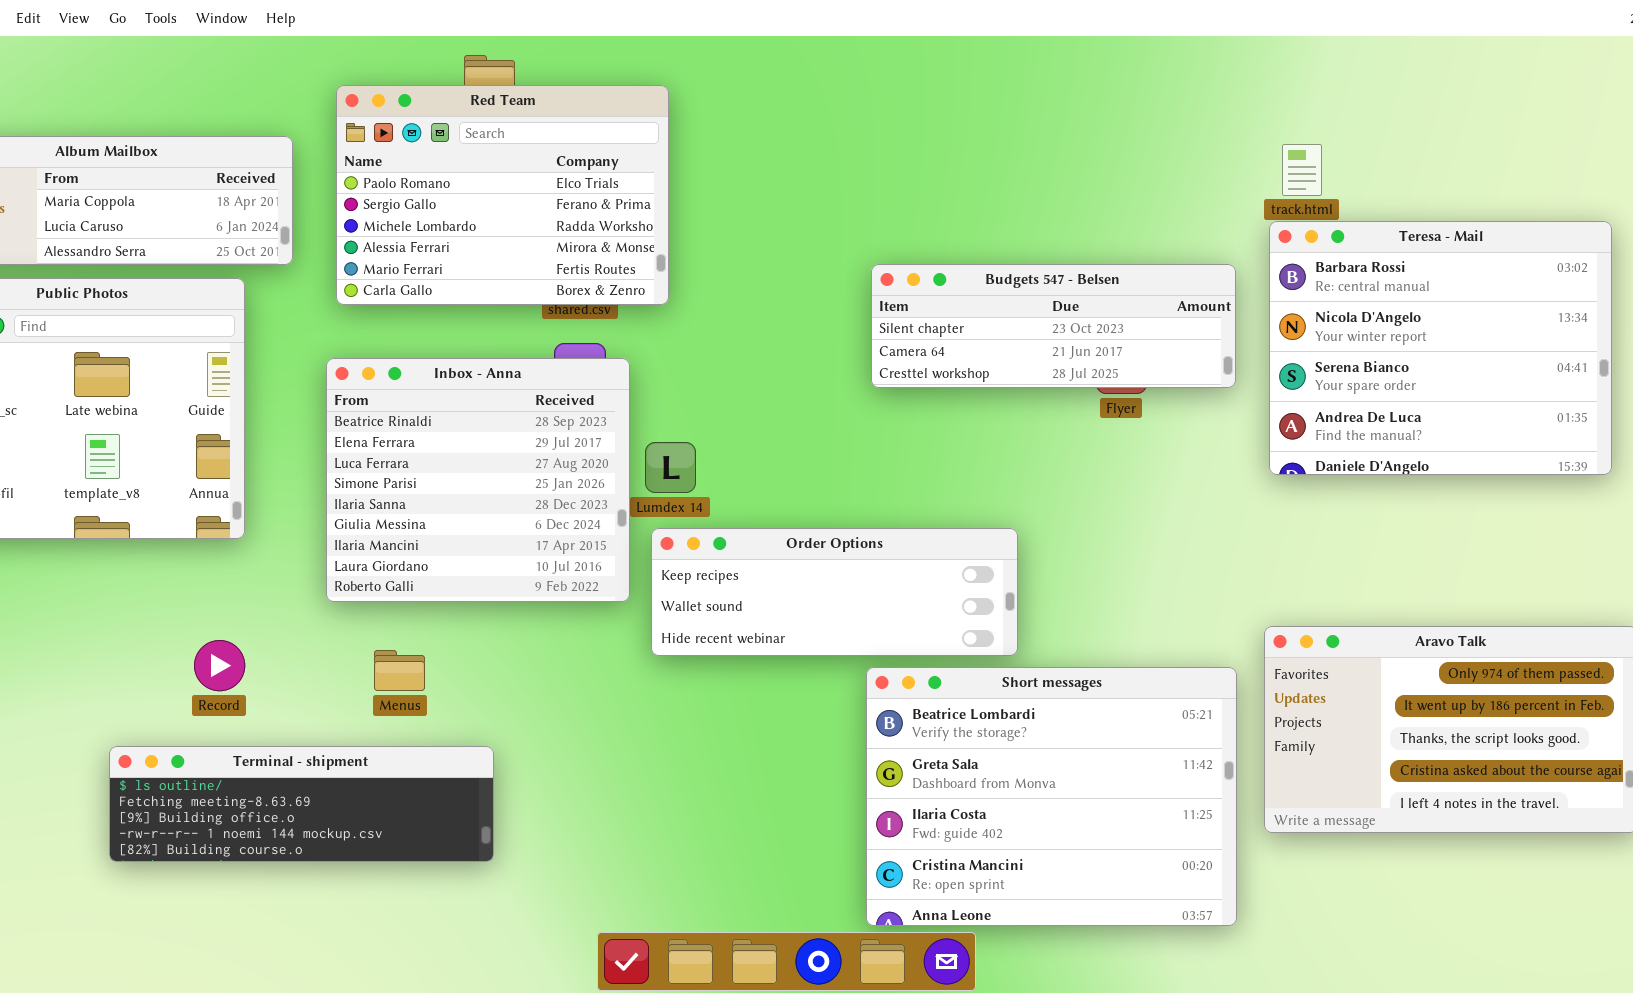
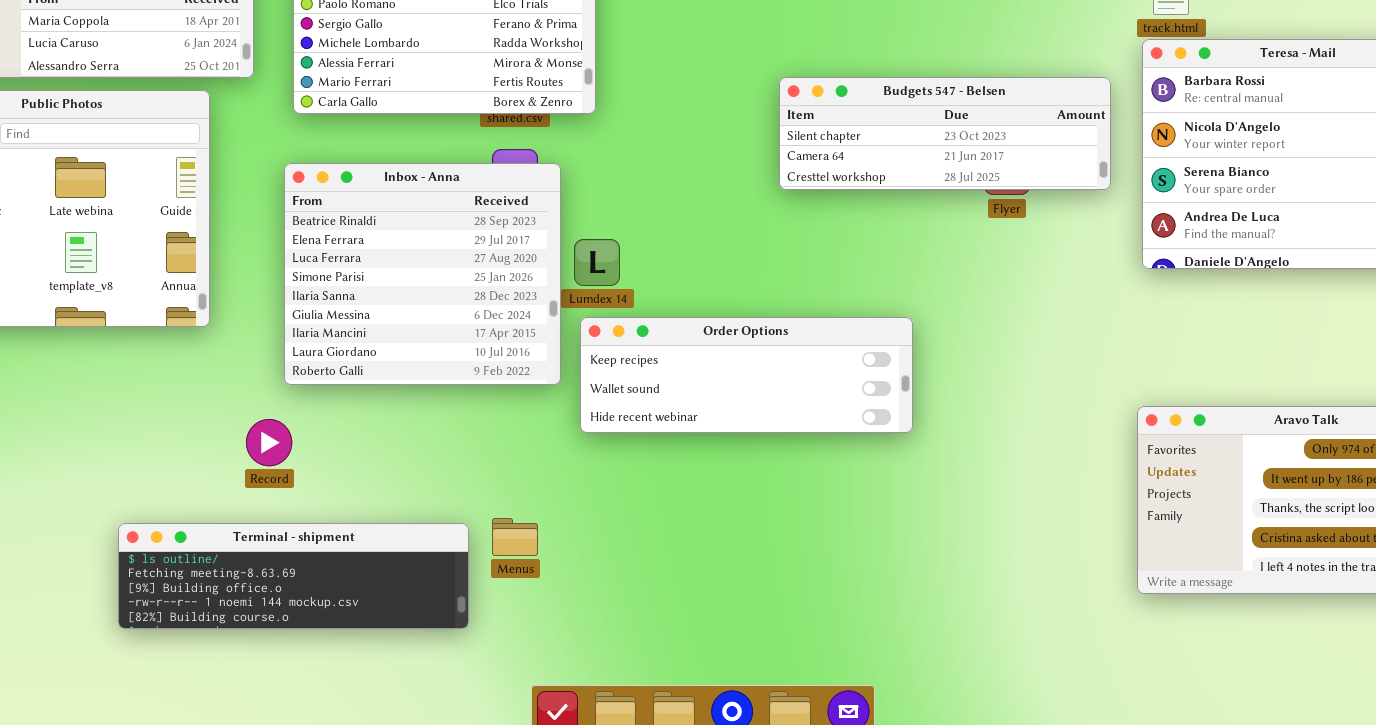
Record: [194,640,245,691] -> [246,419,292,466], moved
Menus: [374,650,425,691] -> [492,518,538,556], moved
Short messages: [866,667,1237,926] -> none, closed
Terminal - shipment: [109,746,494,862] -> [118,523,469,629], moved

